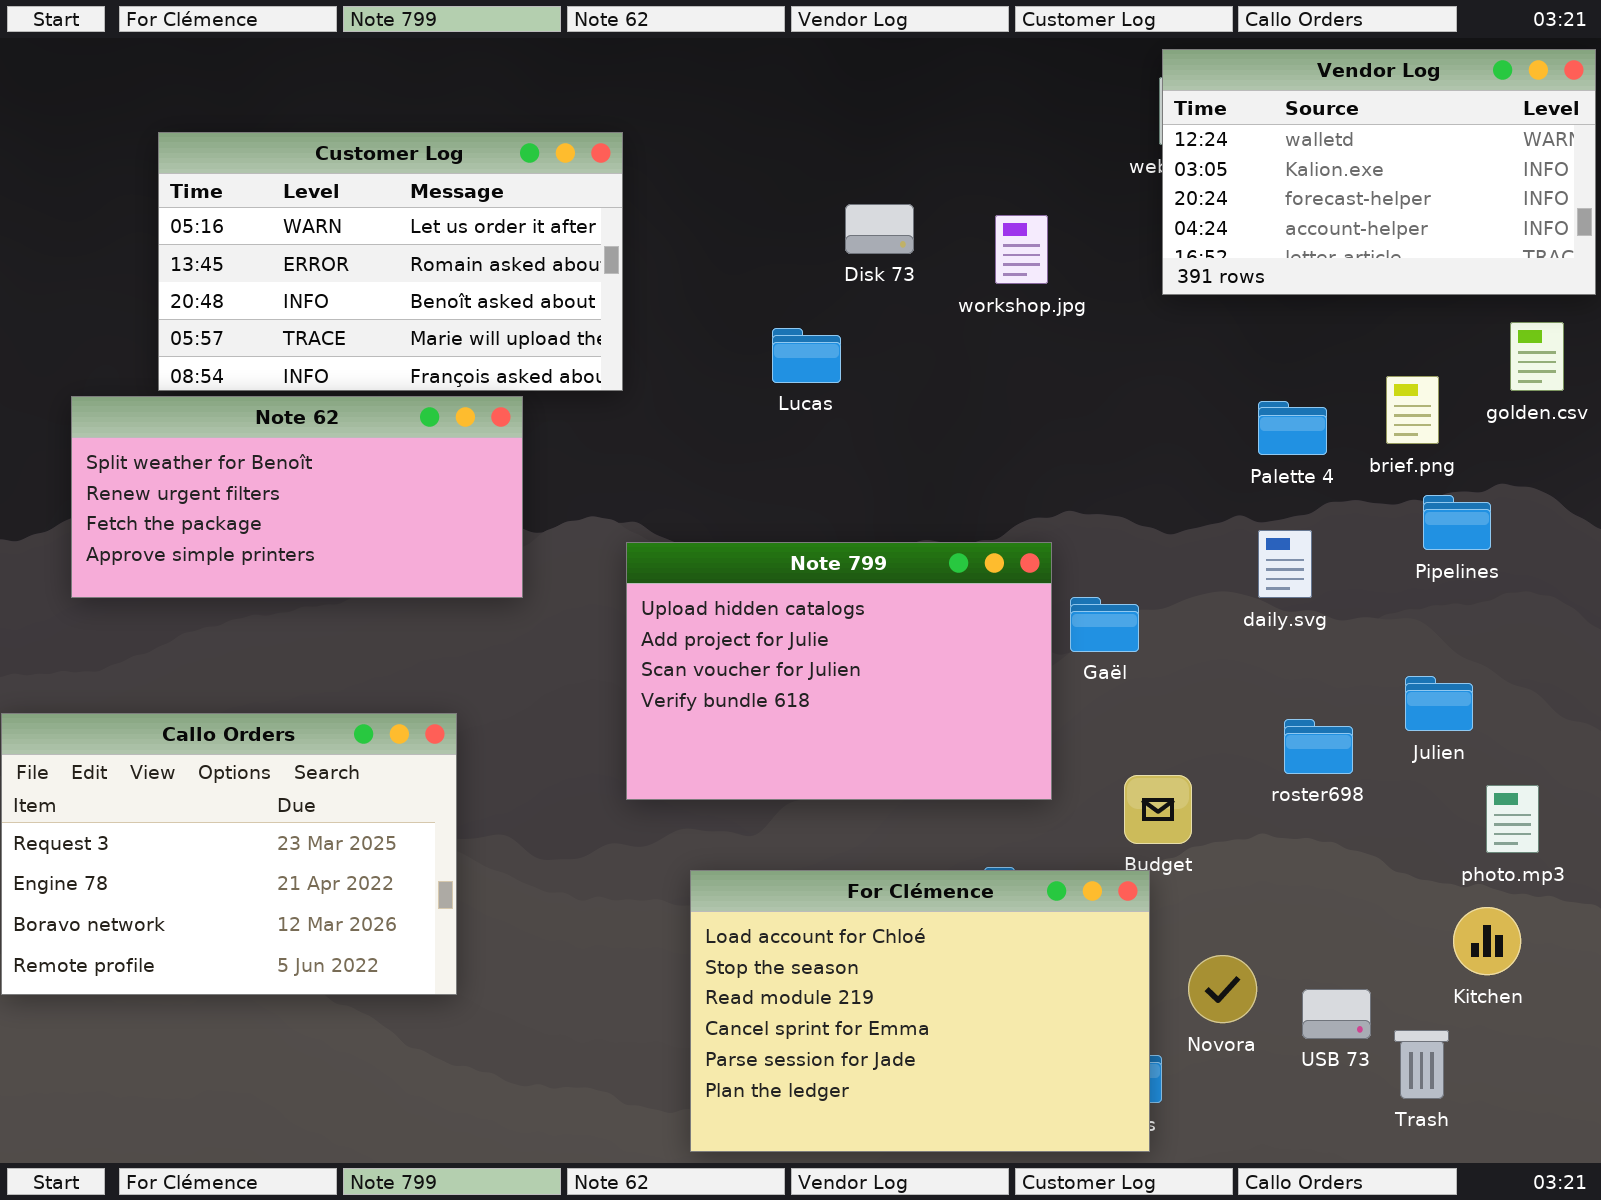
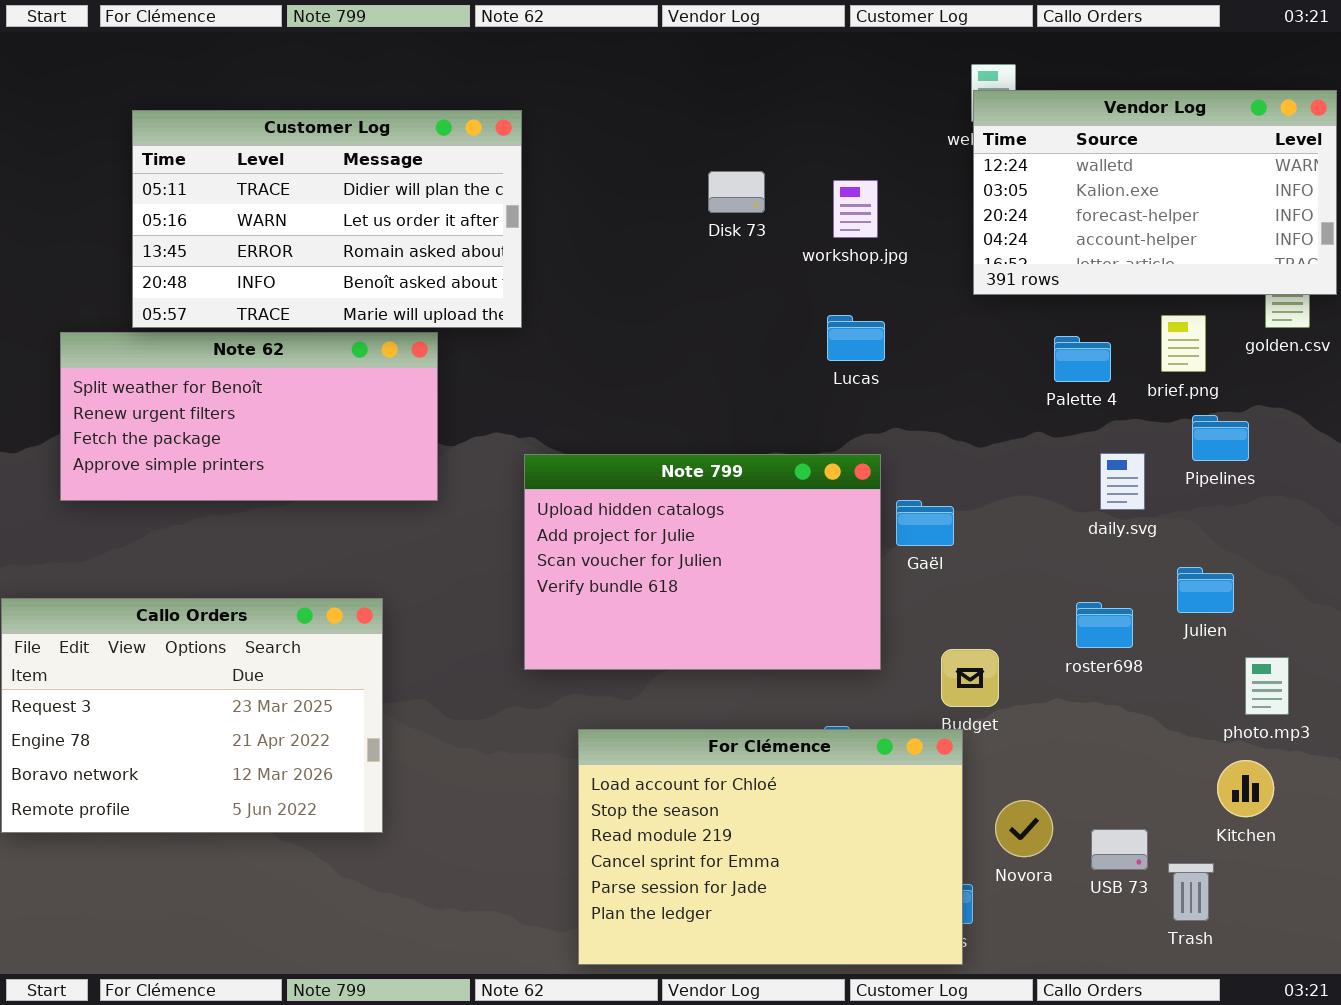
Vendor Log: [1162,49,1596,295] -> [973,90,1337,295], moved
Customer Log: [158,132,623,391] -> [132,110,522,328], scrolled up 1 row
Lucas: [772,328,841,383] -> [827,315,885,361], moved
daily.svg: [1258,530,1312,598] -> [1100,453,1145,510], moved

